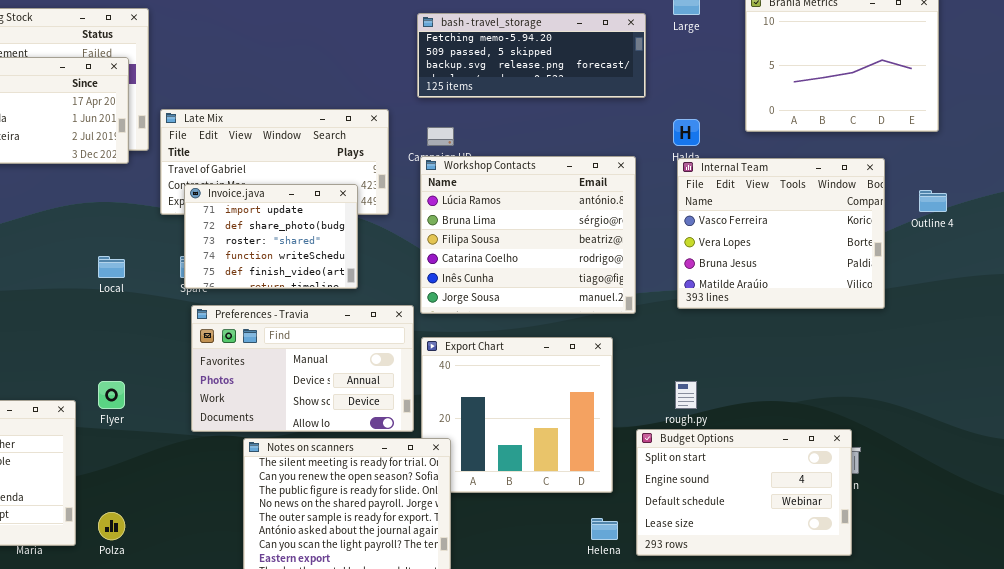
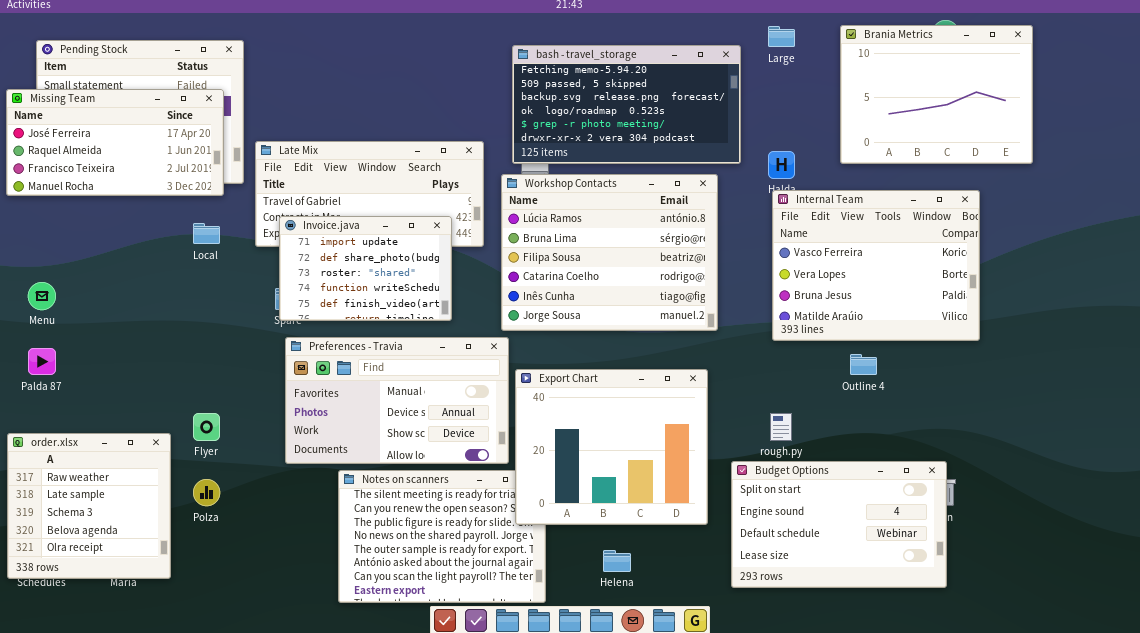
bash - travel_storage: [417,13,646,98] -> [512,45,741,164], resized
Workshop Contacts: [420,156,636,314] -> [501,174,718,331], moved
Outline 4: [919,190,947,212] -> [850,354,877,375], moved
Local: [98,256,125,278] -> [193,223,220,244], moved
Export Chart: [421,337,613,493] -> [515,369,708,525], raised
Polza: [98,512,125,540] -> [193,479,220,506], moved
Helena: [591,518,618,540] -> [603,550,631,572], moved

